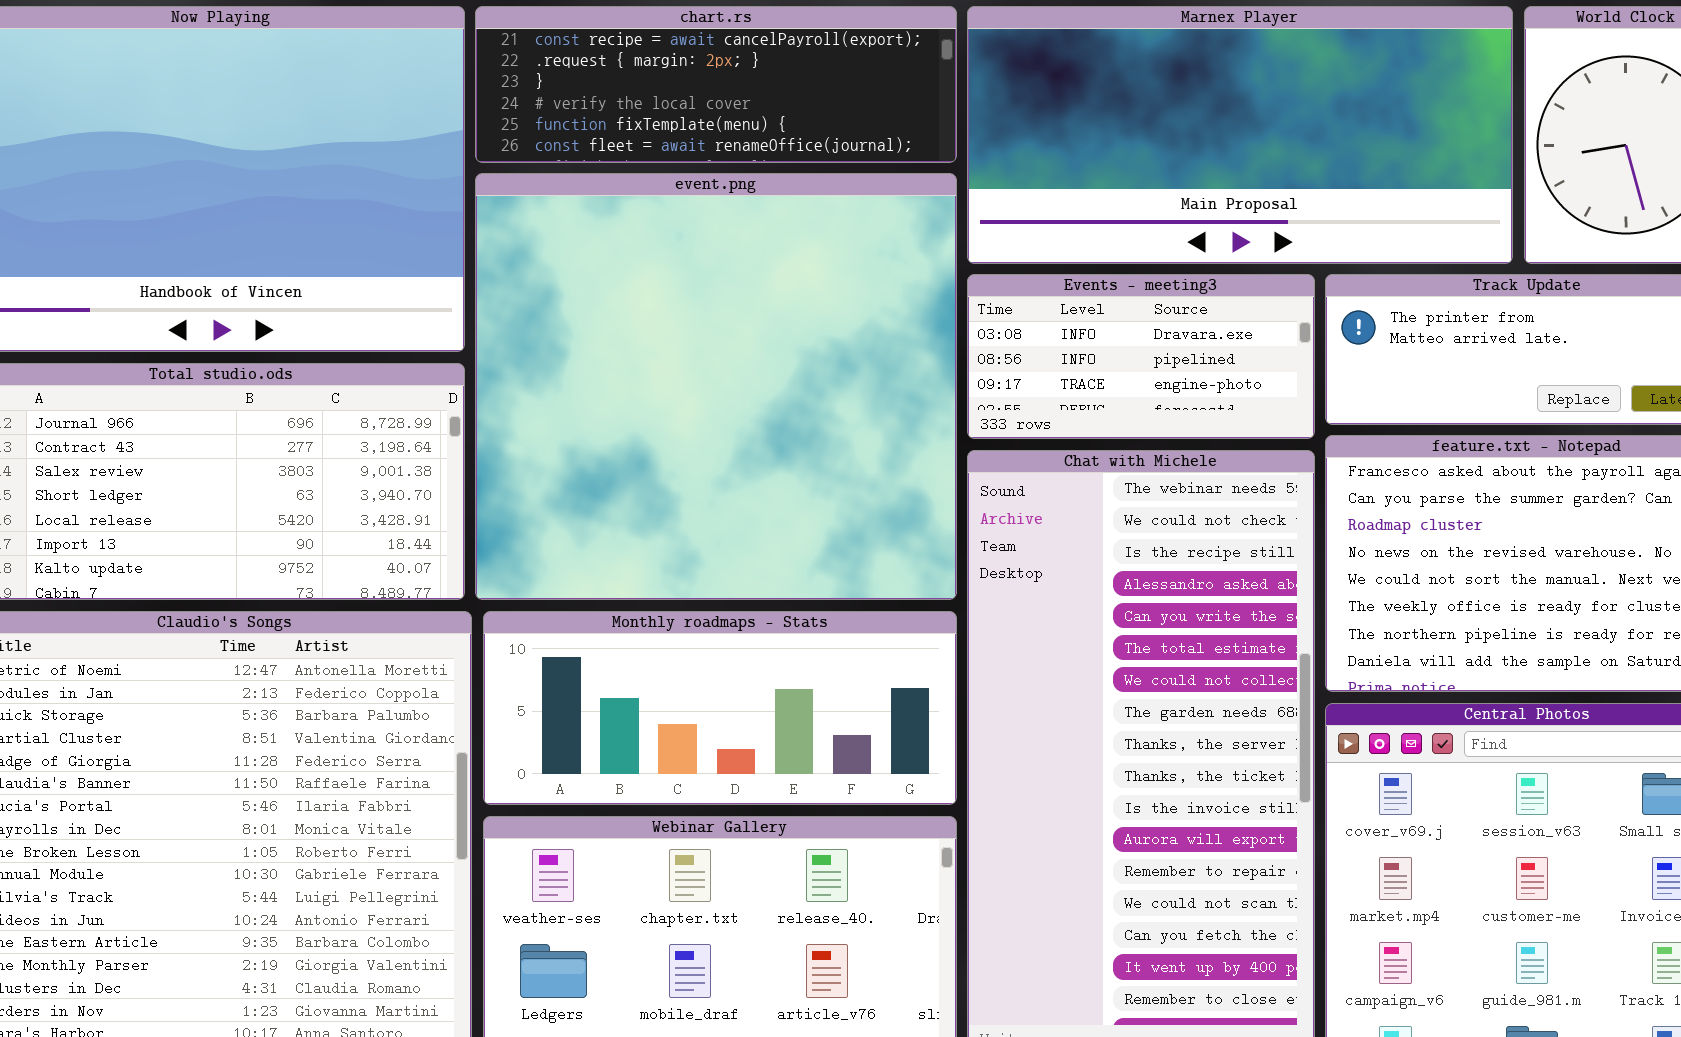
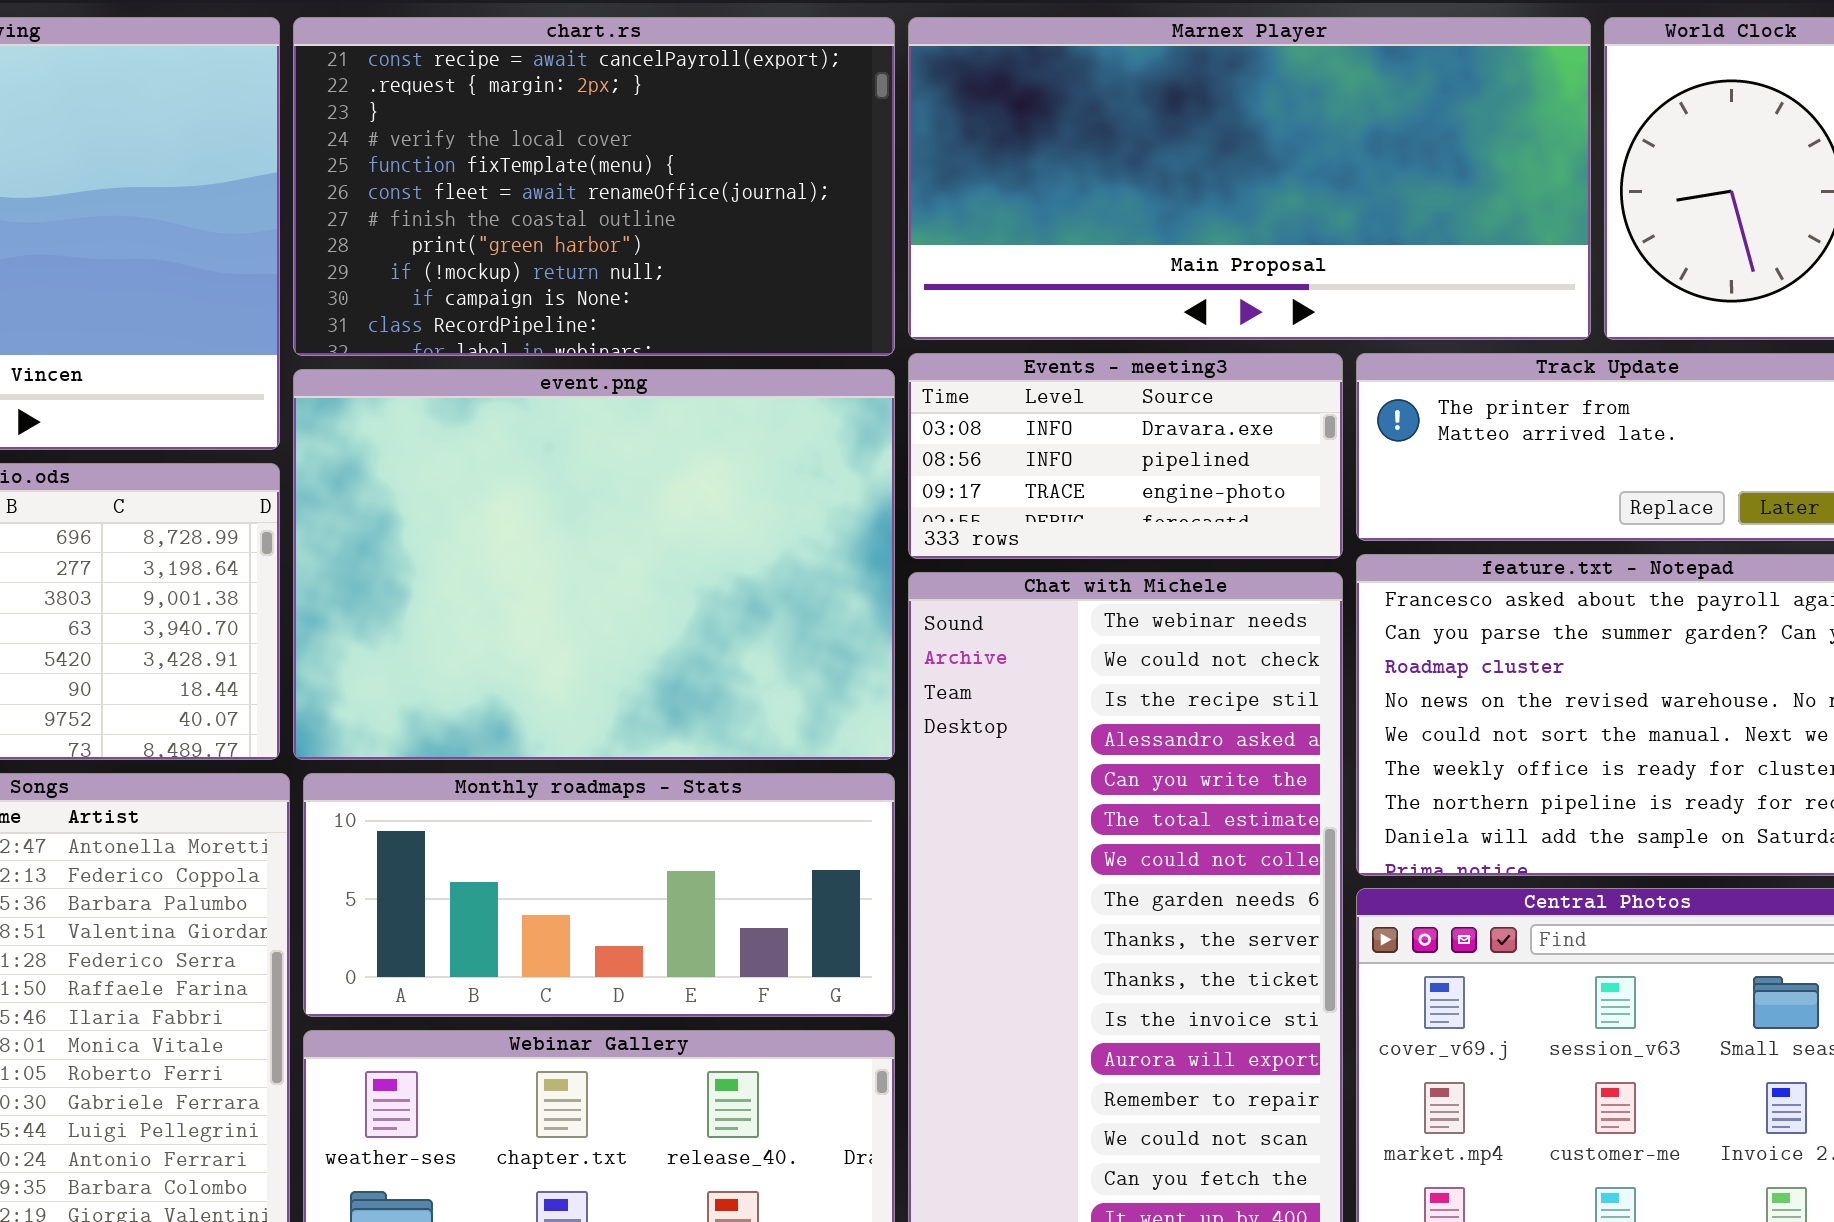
chart.rs: [475,6,957,163] -> [293,17,895,356], resized
event.png: [475,173,957,600] -> [293,369,895,760], resized

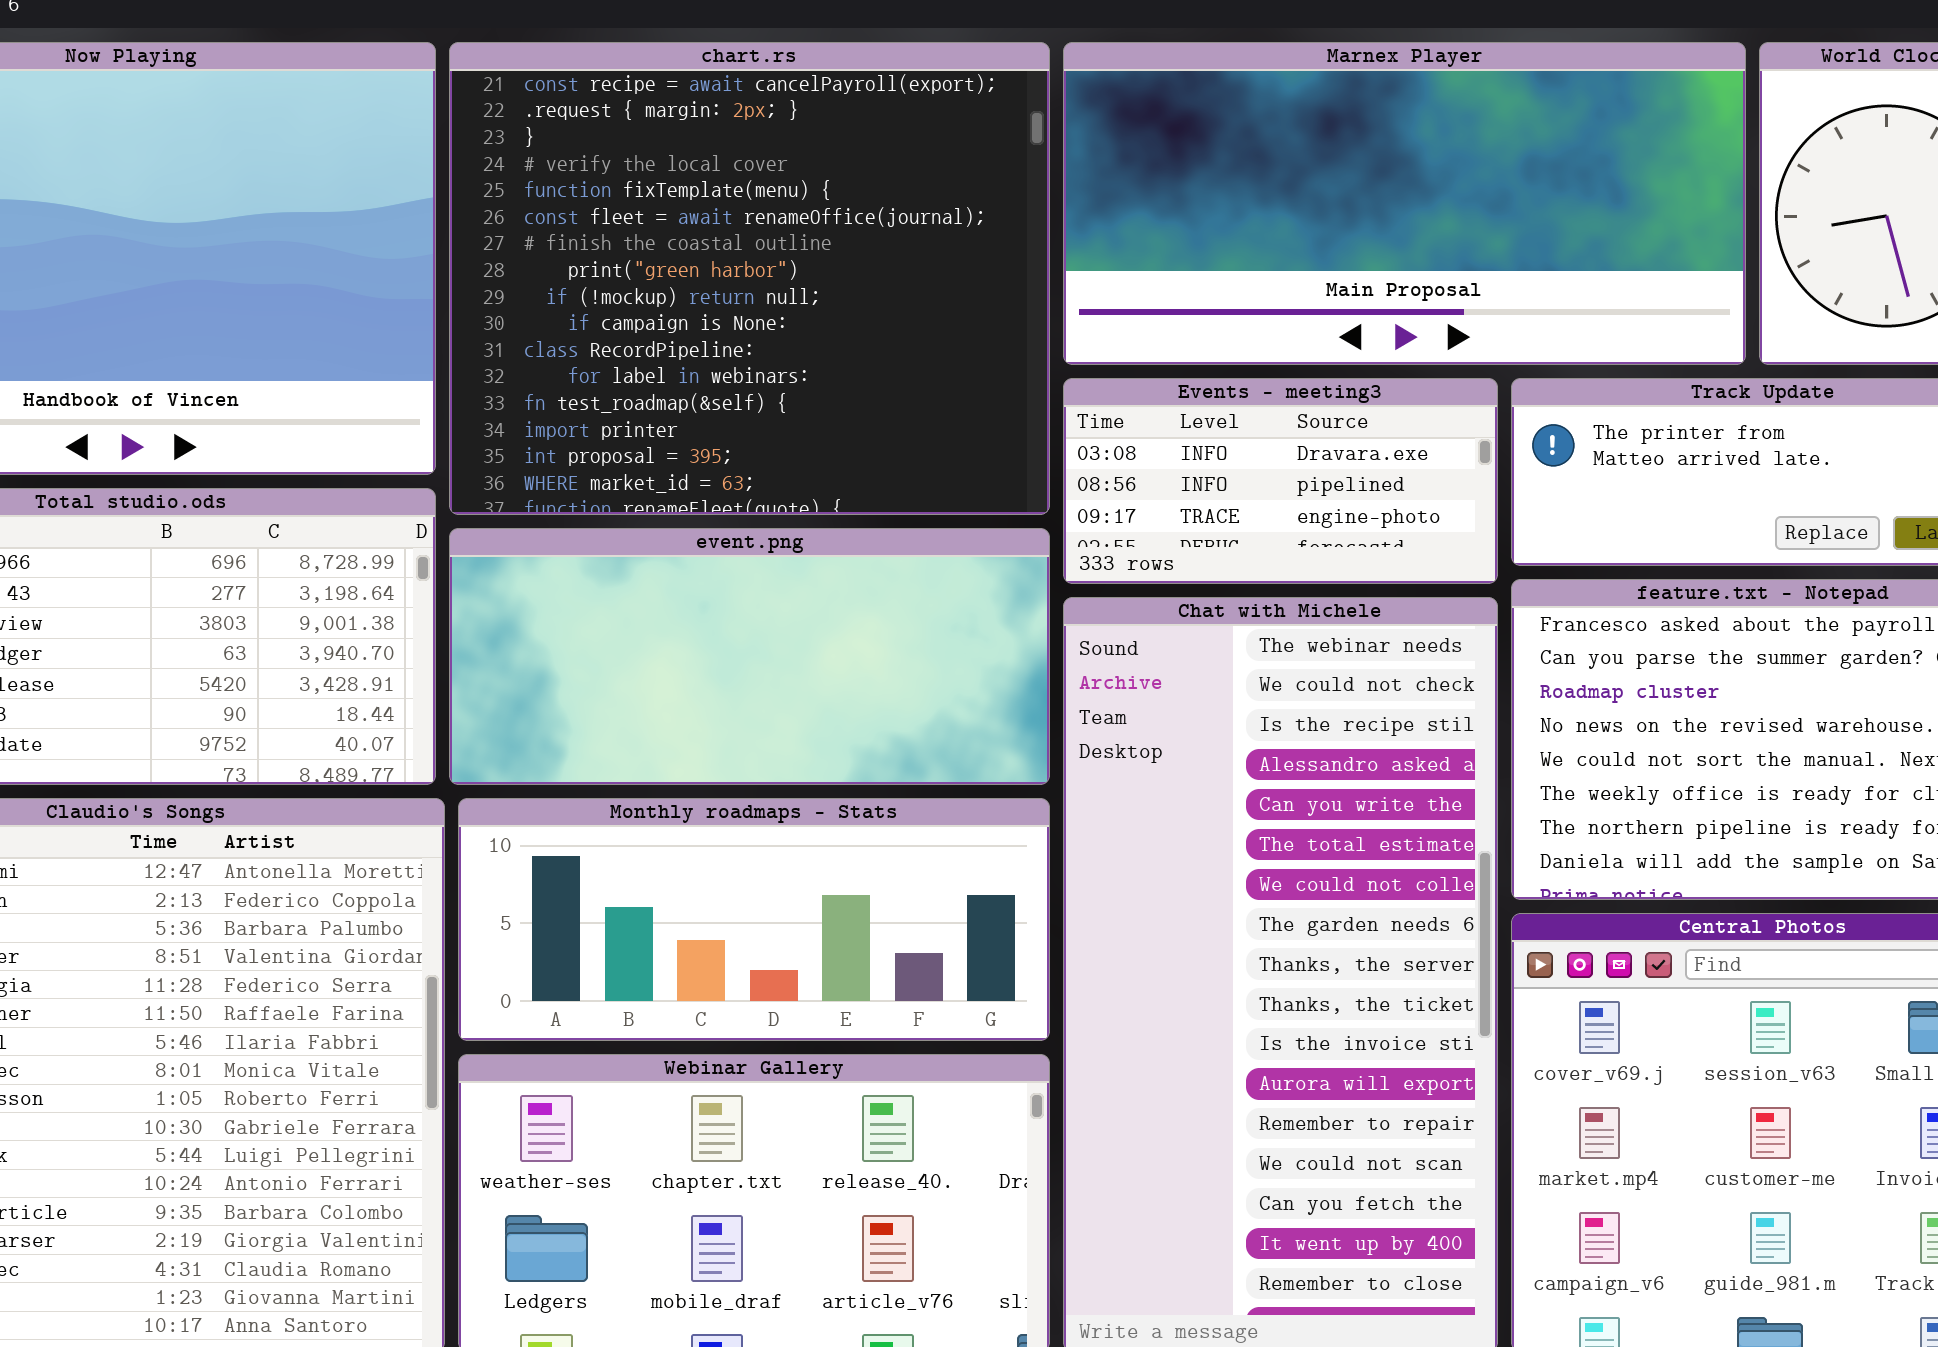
chart.rs: [293,17,895,356] -> [449,42,1050,515], resized
event.png: [293,369,895,760] -> [449,528,1050,785], resized

